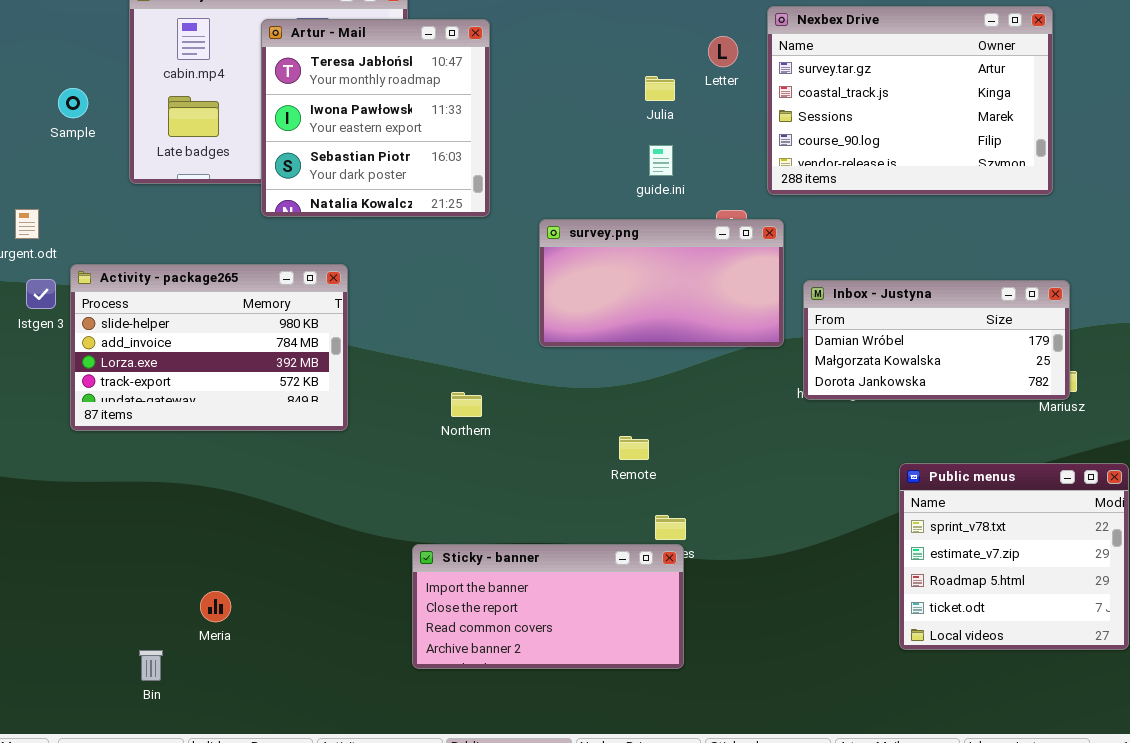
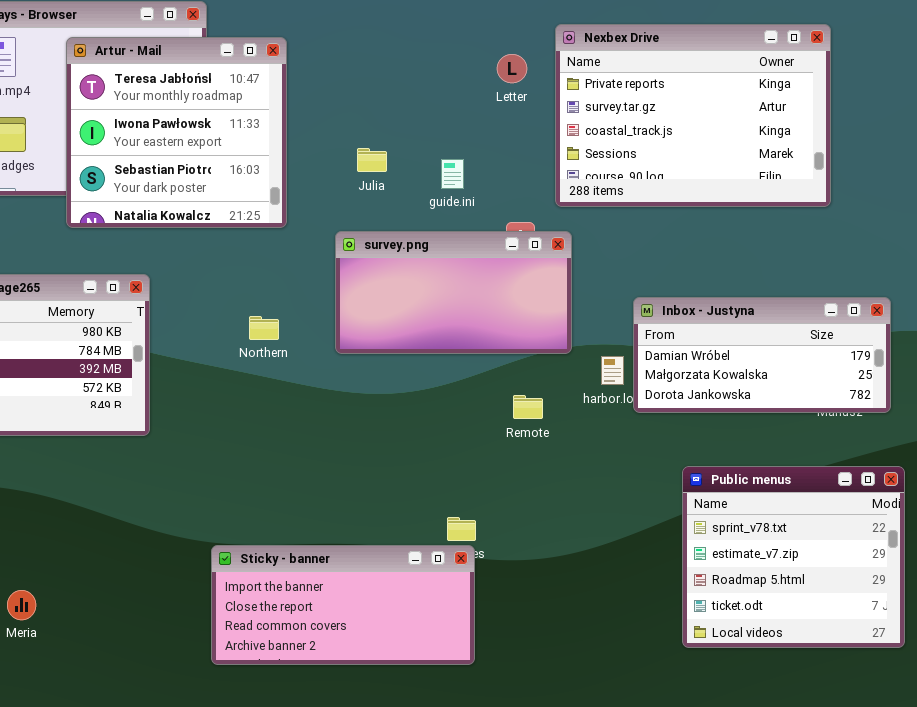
Nexbex Drive: [767,6,1053,195] -> [555,24,831,207], scrolled up 1 row
Julia: [645,76,675,101] -> [357,148,387,172], moved
Inbox - Justyna: [803,280,1070,400] -> [633,297,891,413], moved
Northern: [451,392,482,417] -> [249,316,279,340], moved
Remote: [619,436,649,460] -> [513,395,543,419], moved

